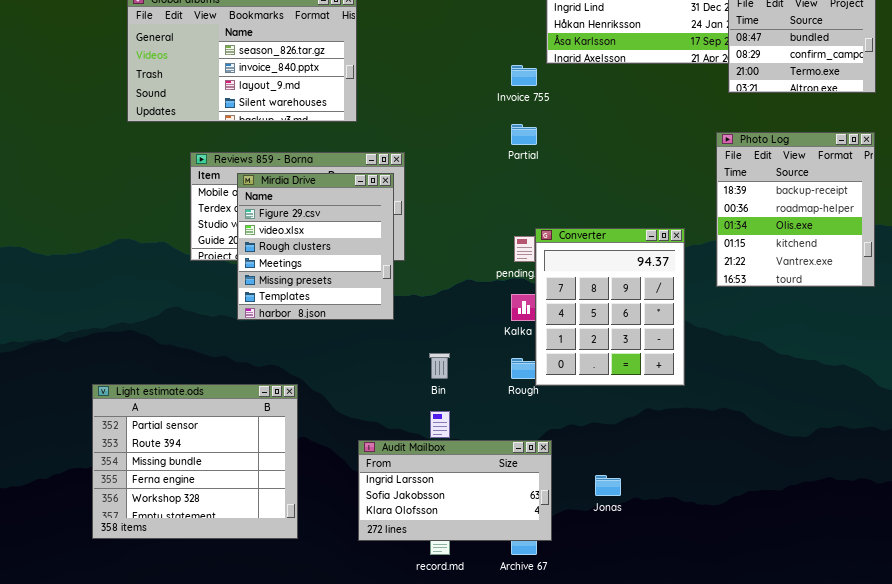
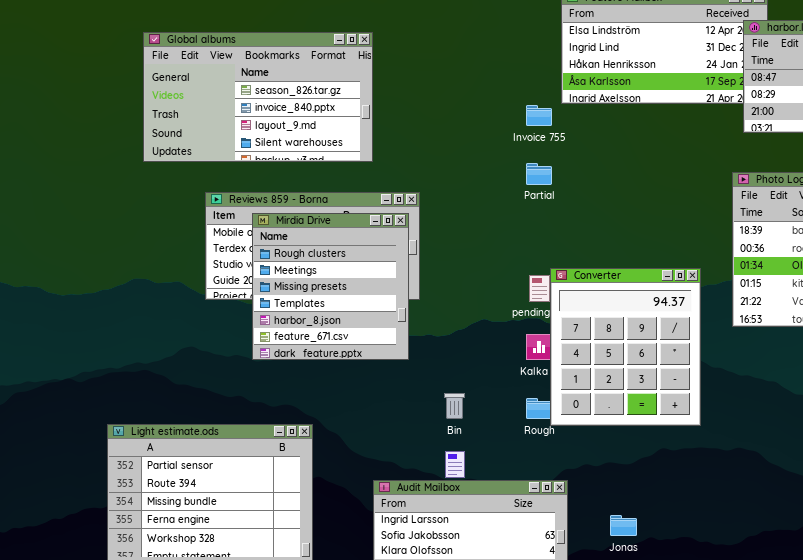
Mirdia Drive: [237,173,394,320] -> [252,213,409,360], scrolled down 2 rows

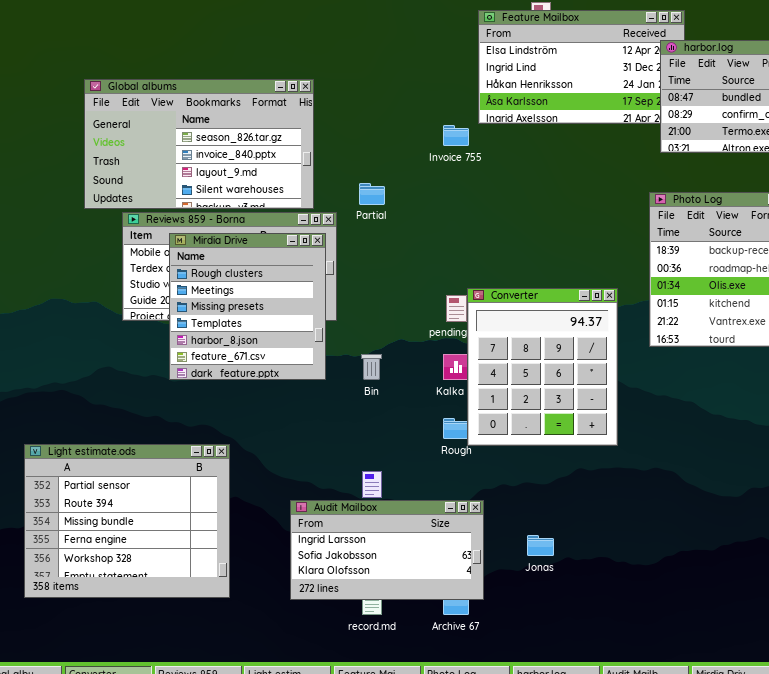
Global albums: [143,32,373,162] -> [84,79,314,209], moved
Partial: [526,163,552,185] -> [359,183,385,205], moved
Bin: [444,393,465,419] -> [361,354,382,380], moved

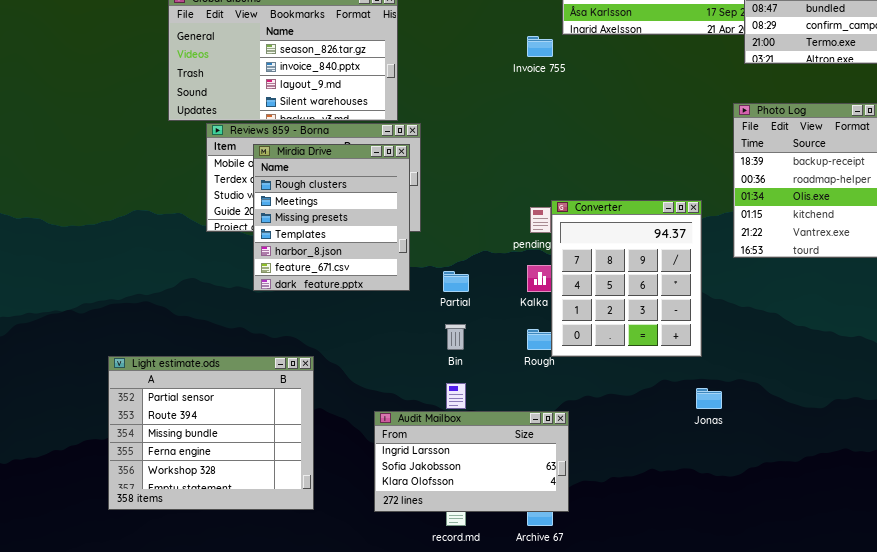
Partial: [359,183,385,205] -> [443,271,469,292], moved
Bin: [361,354,382,380] -> [445,324,466,350], moved
Jonas: [527,535,554,556] -> [696,388,722,409], moved

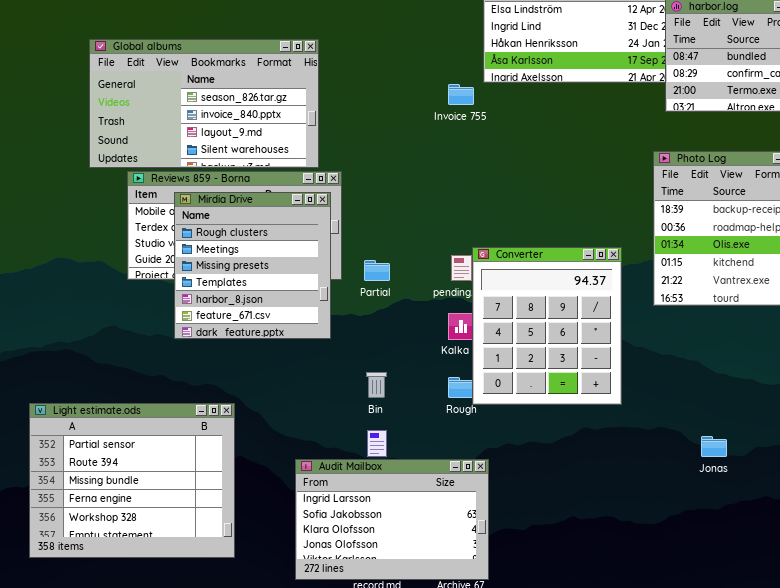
Partial: [443,271,469,292] -> [364,260,390,281], moved
Jonas: [696,388,722,409] -> [701,436,727,457], moved
Audit Mailbox: [374,411,569,512] -> [295,459,489,580], resized

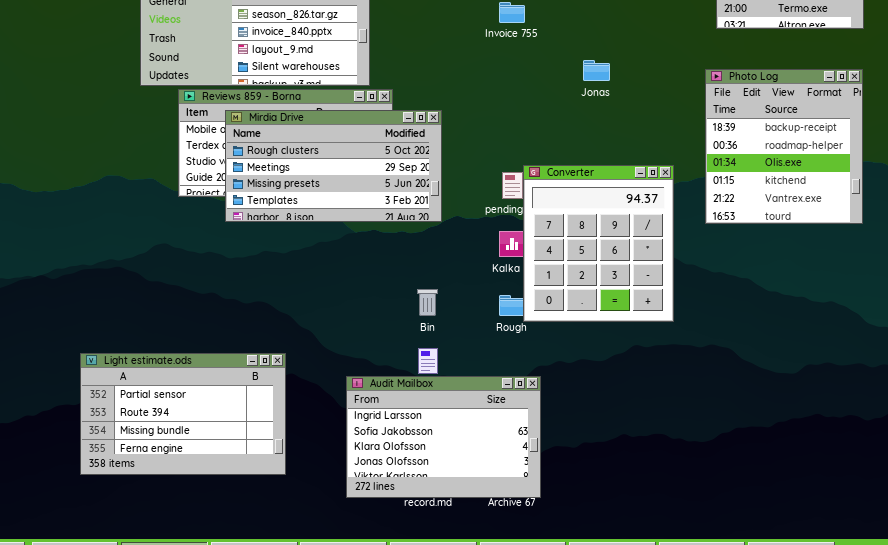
Mirdia Drive: [174,192,331,339] -> [225,110,442,222], resized
Light estimate.ods: [29,403,235,558] -> [80,353,286,475], resized
Jonas: [701,436,727,457] -> [583,60,610,81], moved

